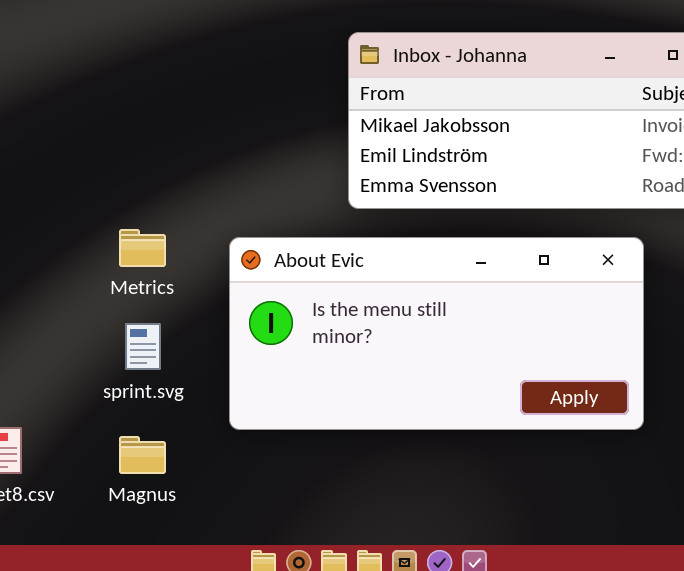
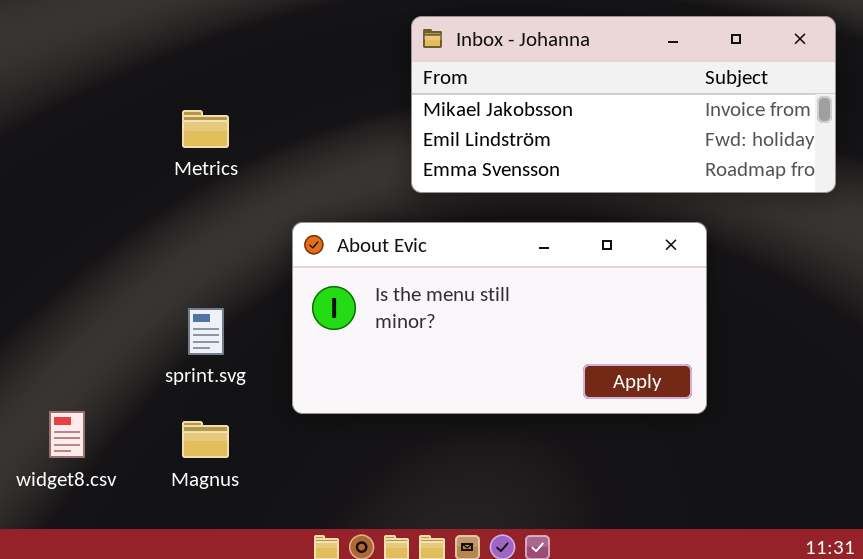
Metrics: [119,229,166,267] -> [182,110,229,148], moved

